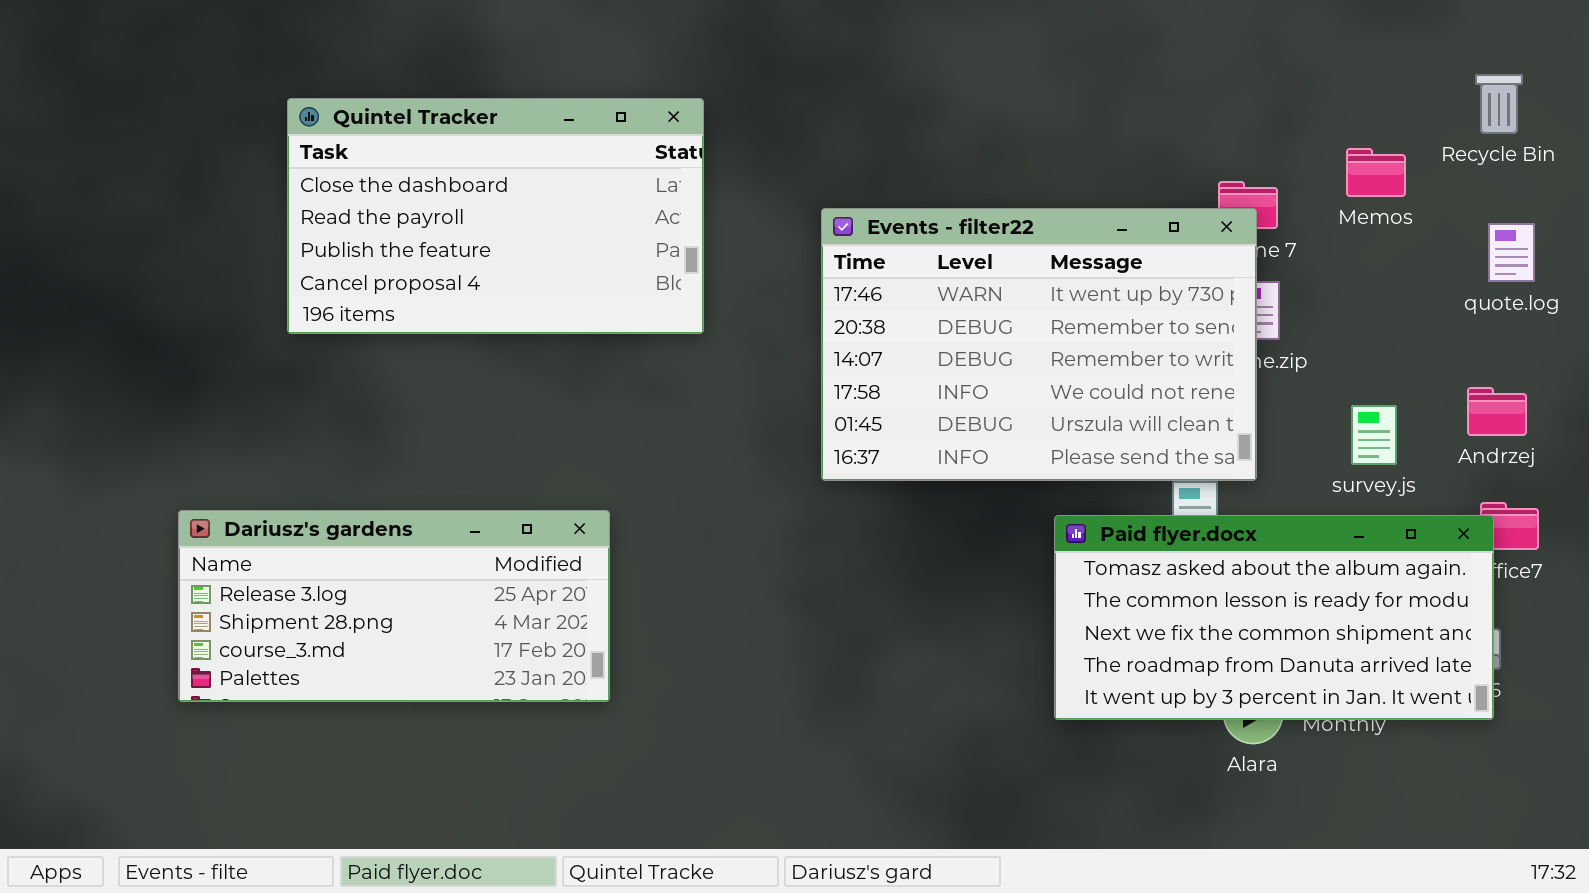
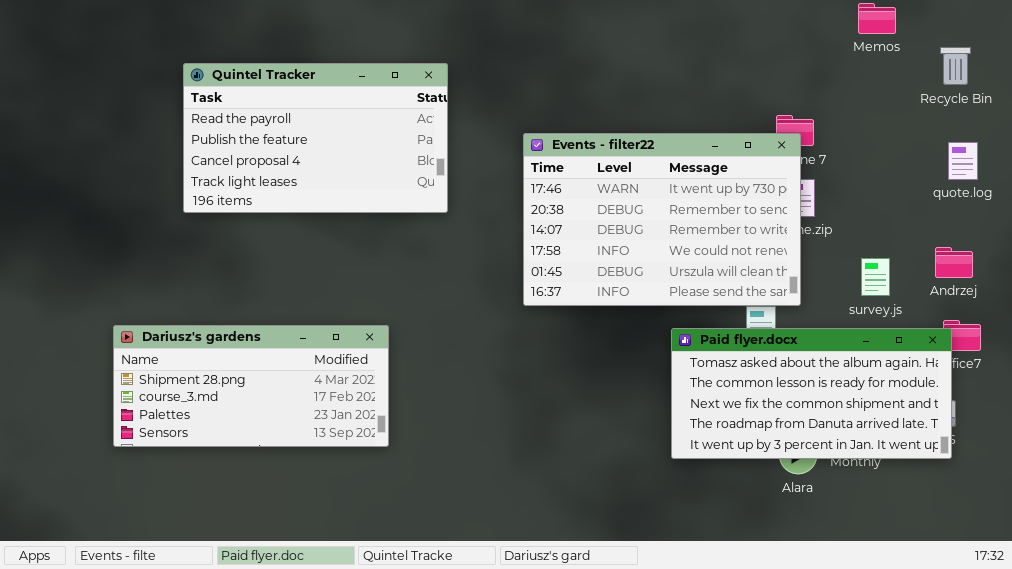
Quintel Tracker: [287,98,704,334] -> [183,63,448,213], scrolled down 1 row
Memos: [1346,148,1406,197] -> [858,3,896,34], moved
Dariusz's gardens: [178,510,610,702] -> [113,325,389,447], scrolled down 1 row

